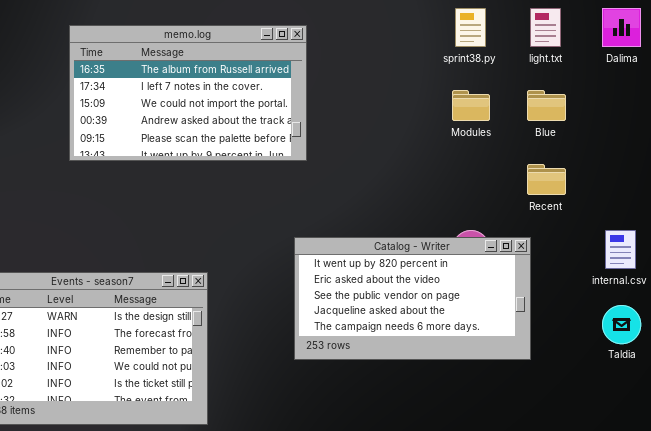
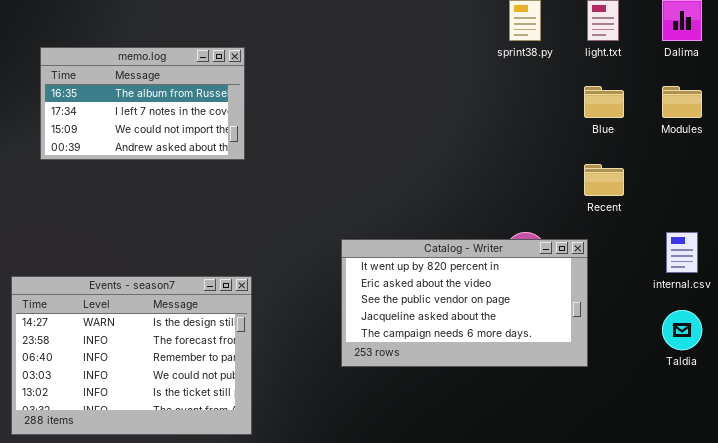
memo.log: [69,25,307,161] -> [40,47,245,160], moved, resized
Modules: [452,90,490,121] -> [662,86,702,118], moved

